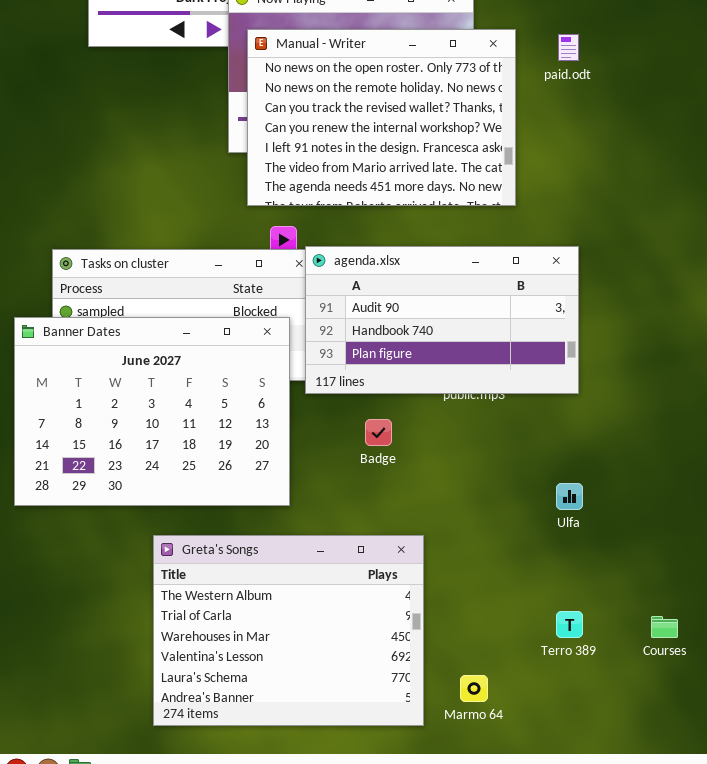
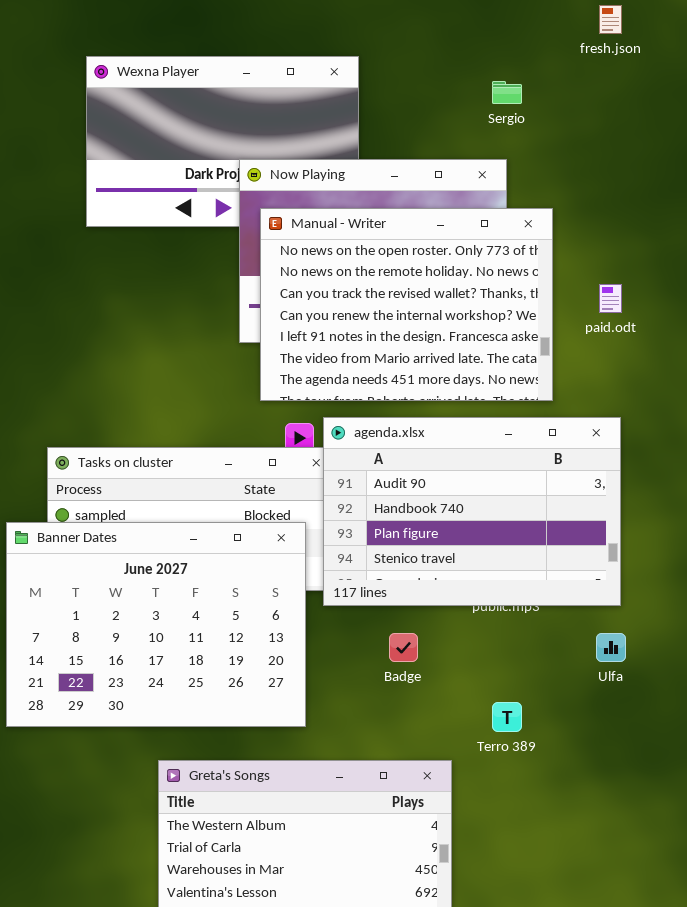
paid.odt: [558,34,579,61] -> [599,284,622,313], moved
agenda.xlsx: [305,246,579,394] -> [323,417,621,606], resized
Ulfa: [556,483,583,510] -> [596,633,626,662], moved
Terro 389: [556,611,583,638] -> [492,702,522,732], moved

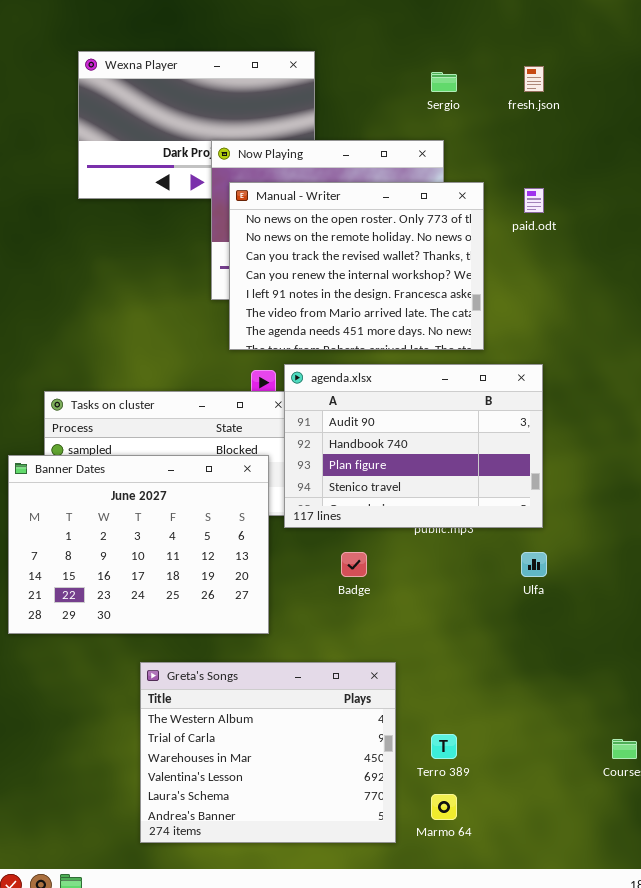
fresh.json: [599,5,622,34] -> [524,66,544,92], moved
paid.odt: [599,284,622,313] -> [524,188,544,213], moved
Terro 389: [492,702,522,732] -> [431,734,457,759], moved

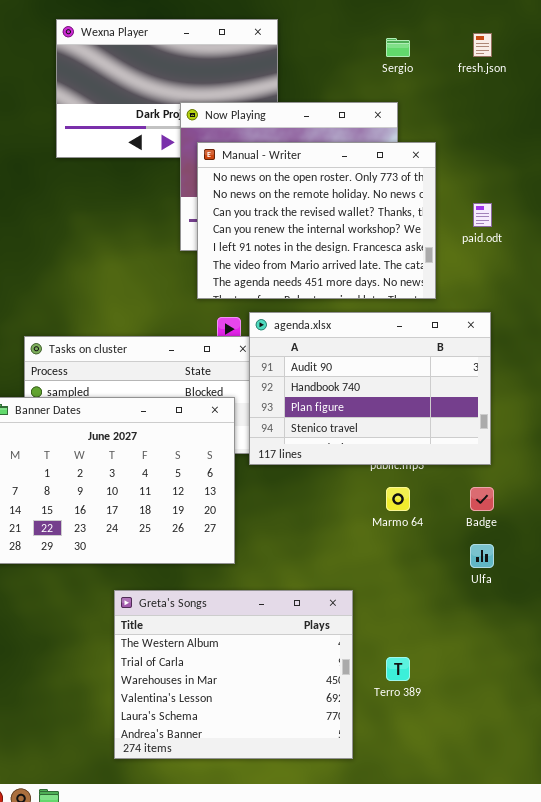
paid.odt: [524,188,544,213] -> [473,203,492,227], moved
Badge: [341,552,367,577] -> [470,487,494,511], moved
Ulfa: [521,552,547,577] -> [470,544,494,568], moved
Marmo 64: [431,794,457,820] -> [386,487,410,511], moved

